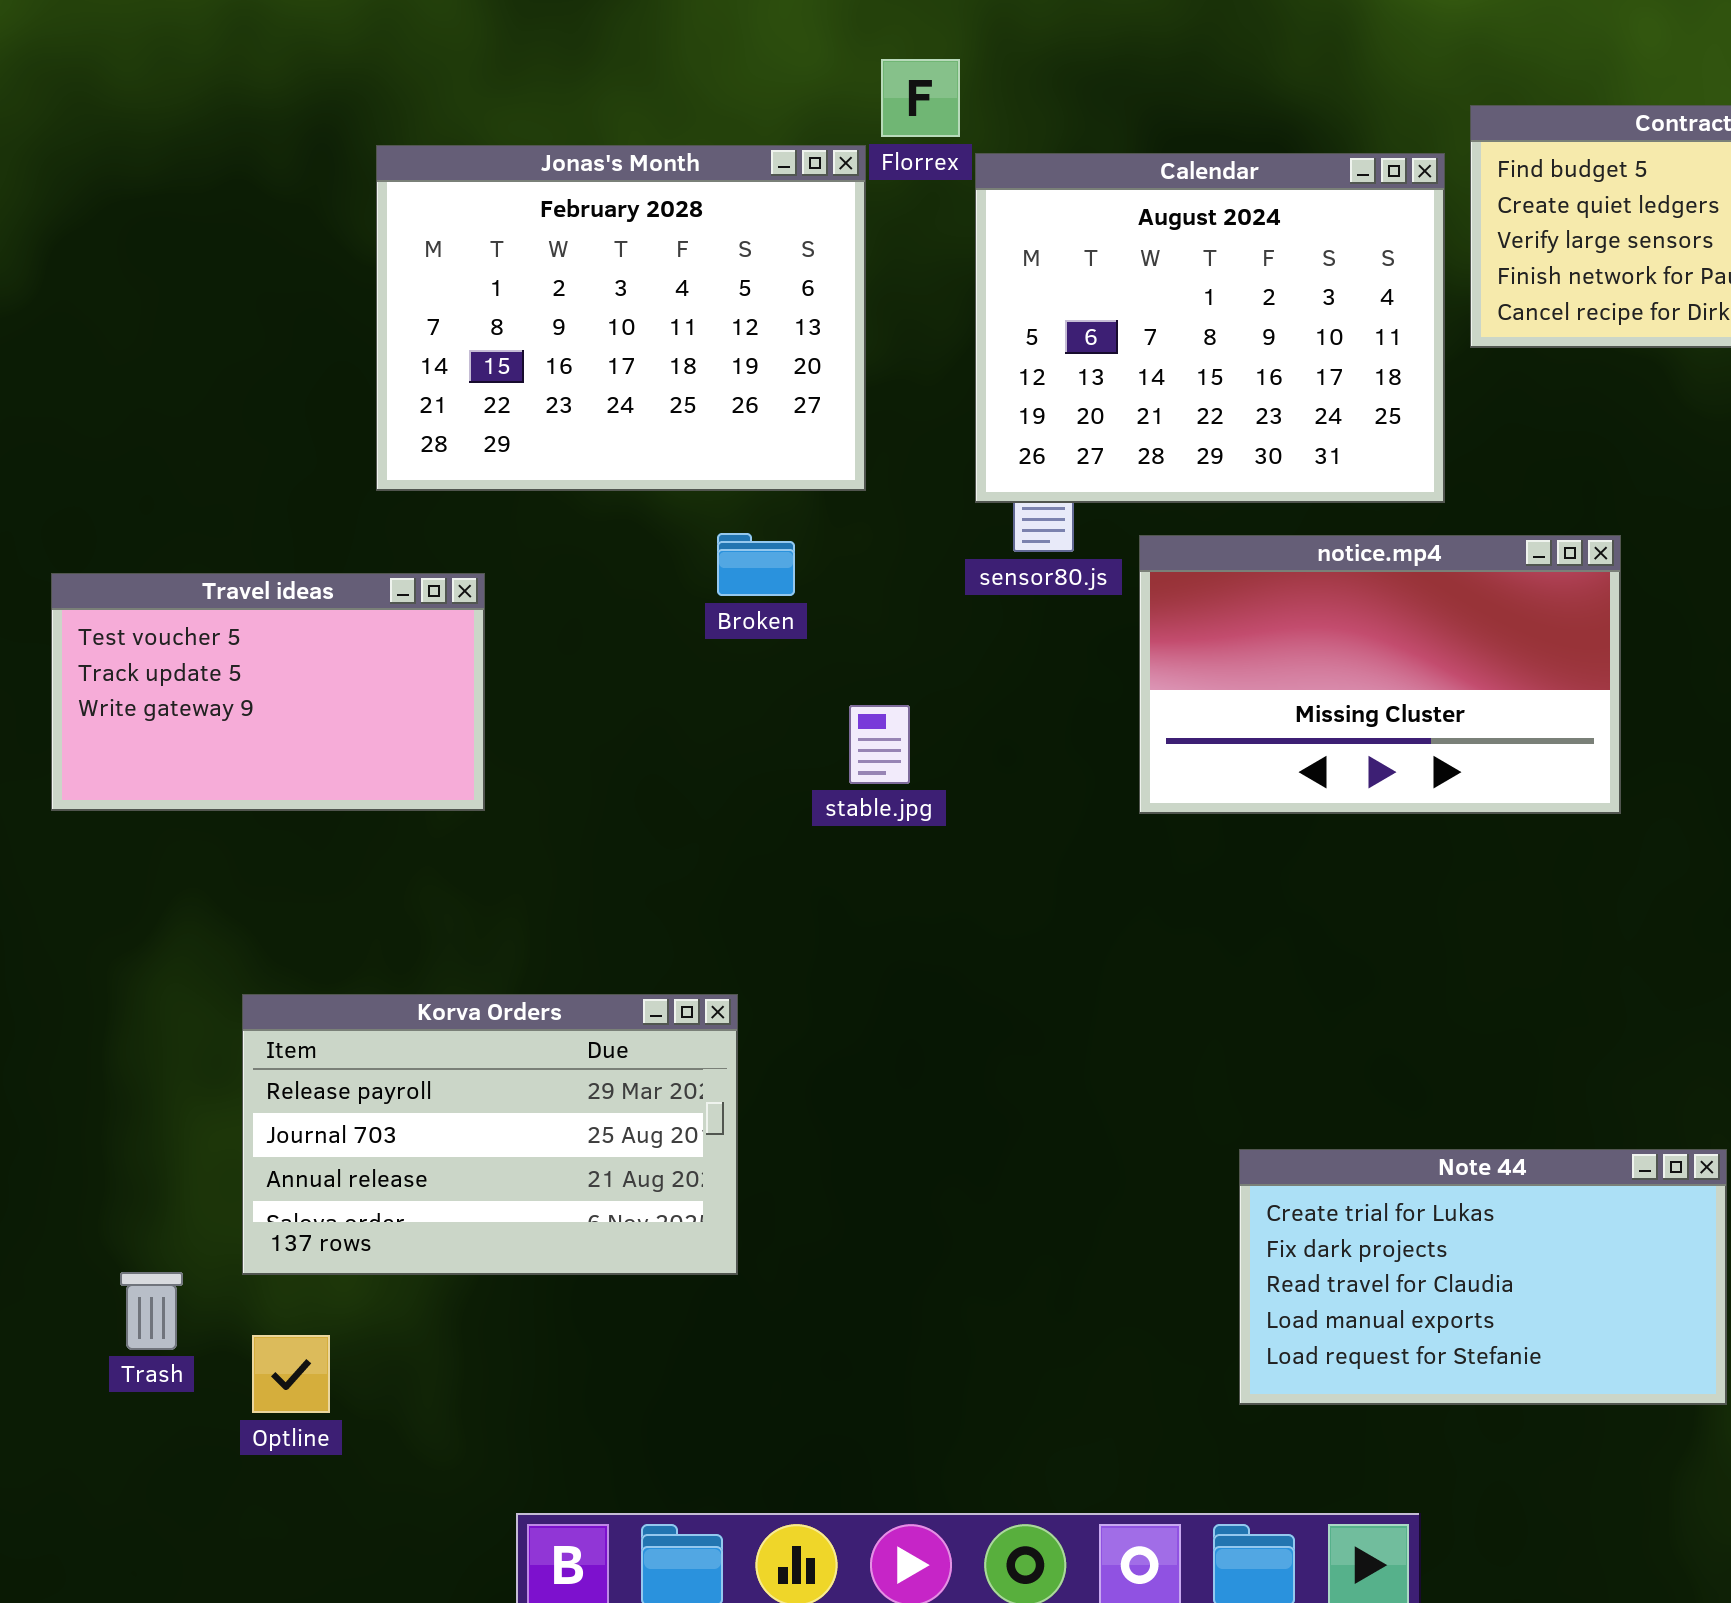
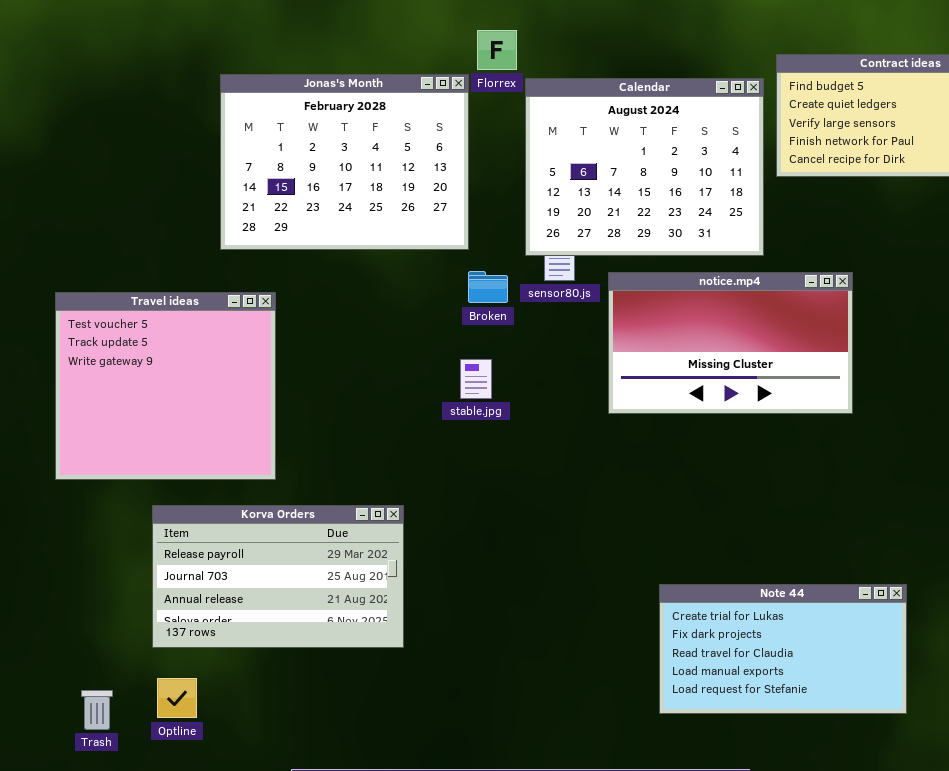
Broken: [717,533,795,596] -> [468,271,508,303], moved
Travel ideas: [51,573,485,811] -> [55,292,276,480], resized
Trash: [120,1272,183,1350] -> [81,690,113,730], moved

